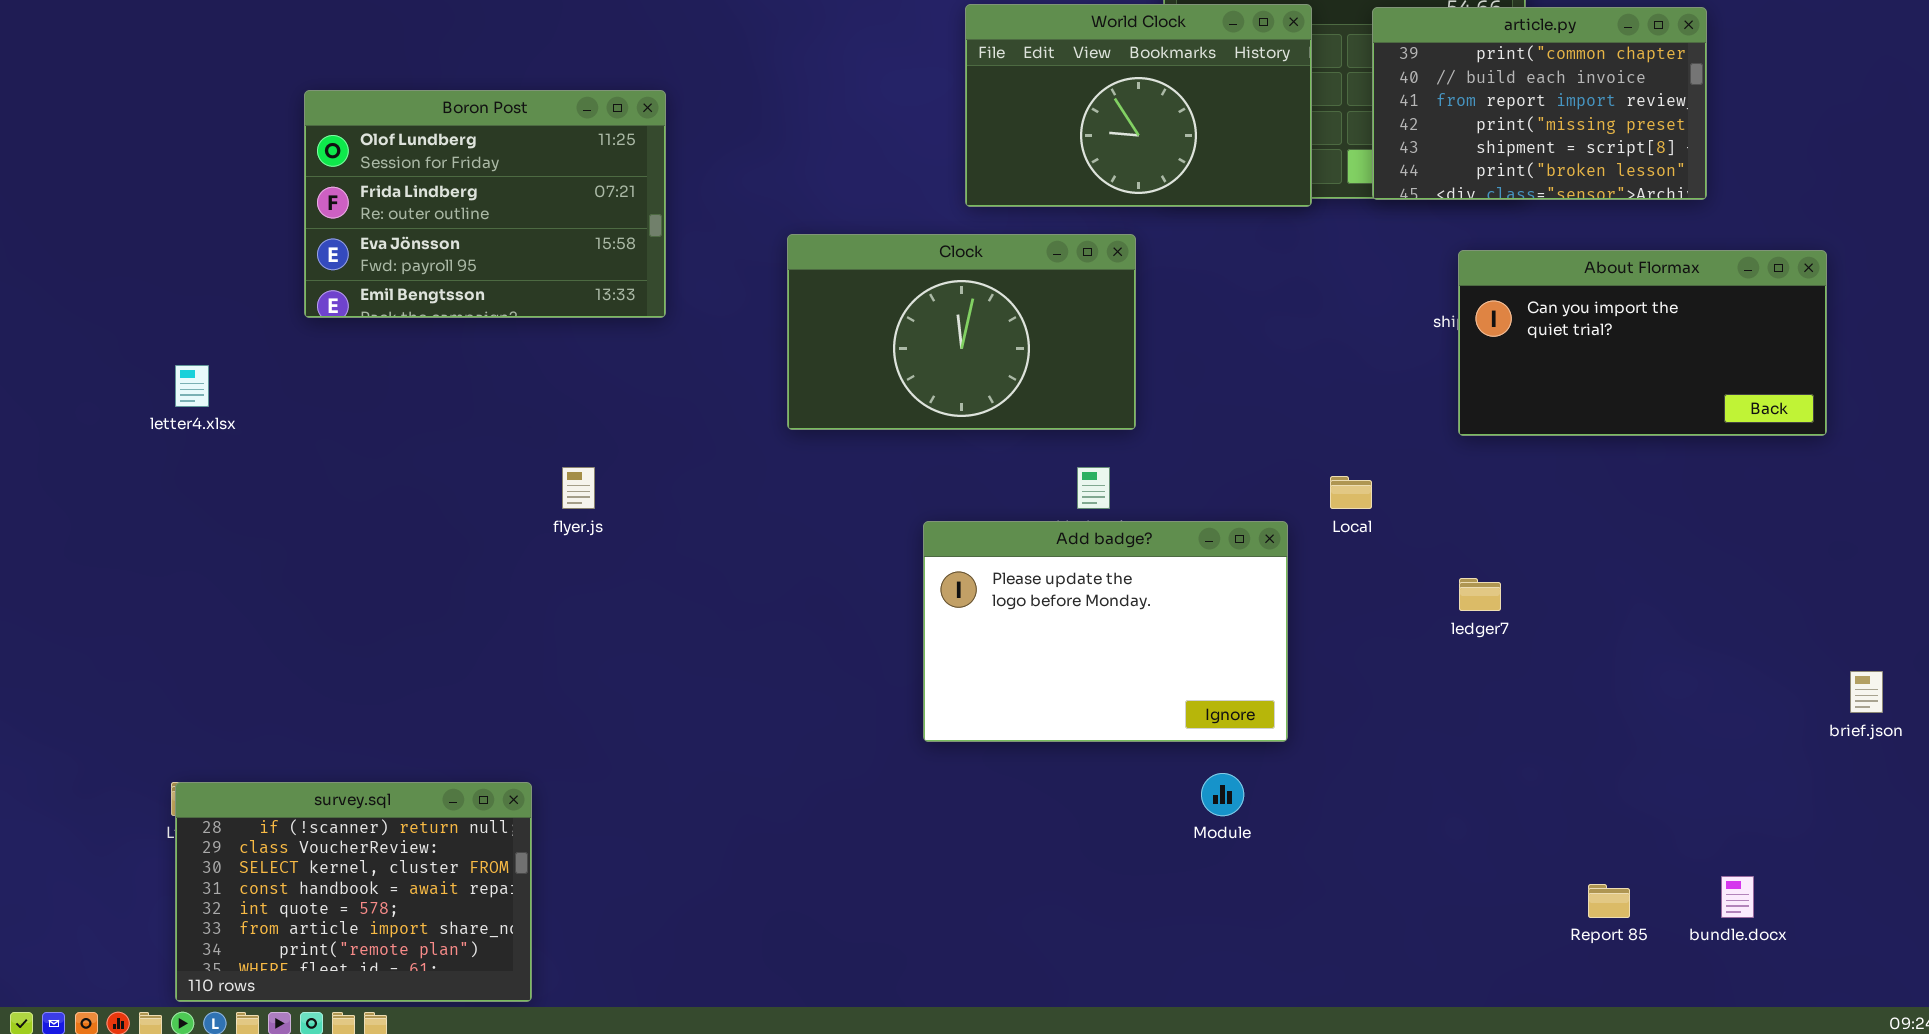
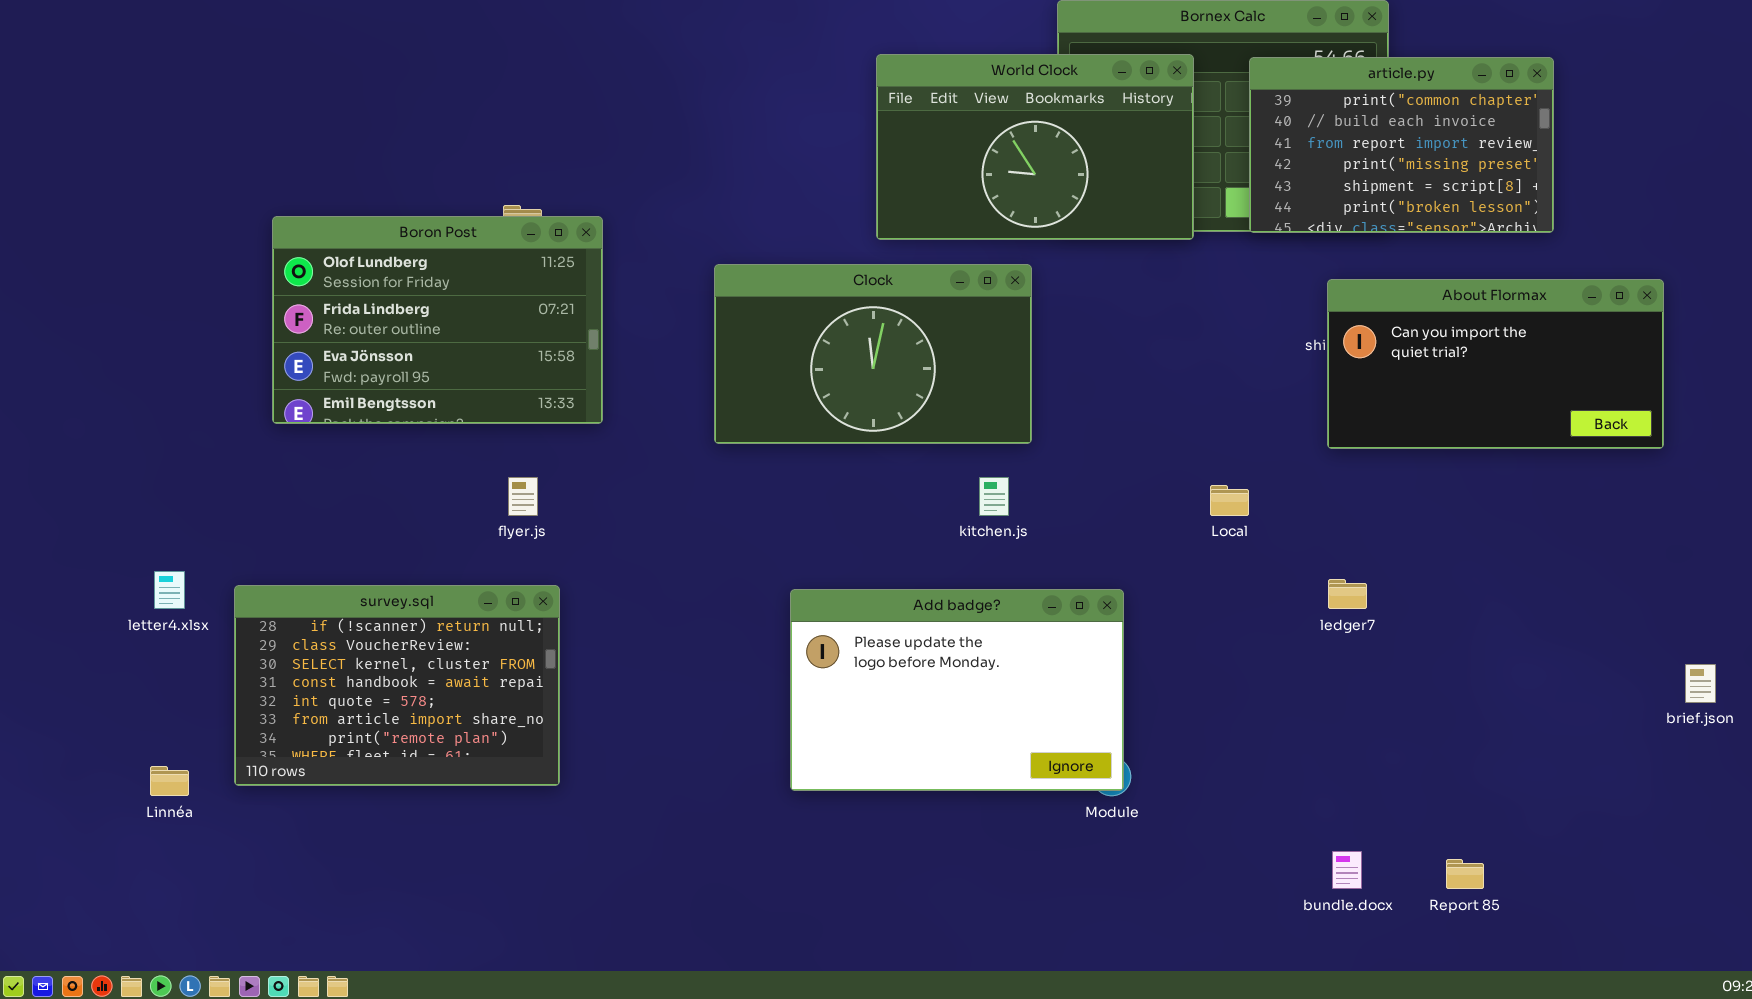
Boron Post: [304,90,666,318] -> [272,216,603,424], moved
letter4.xlsx: [175,365,209,407] -> [154,571,185,609], moved
Add badge?: [923,521,1288,742] -> [790,589,1124,791], moved
survey.sql: [175,782,532,1002] -> [234,585,560,786], moved
bundle.docx: [1721,876,1754,918] -> [1332,851,1362,889], moved

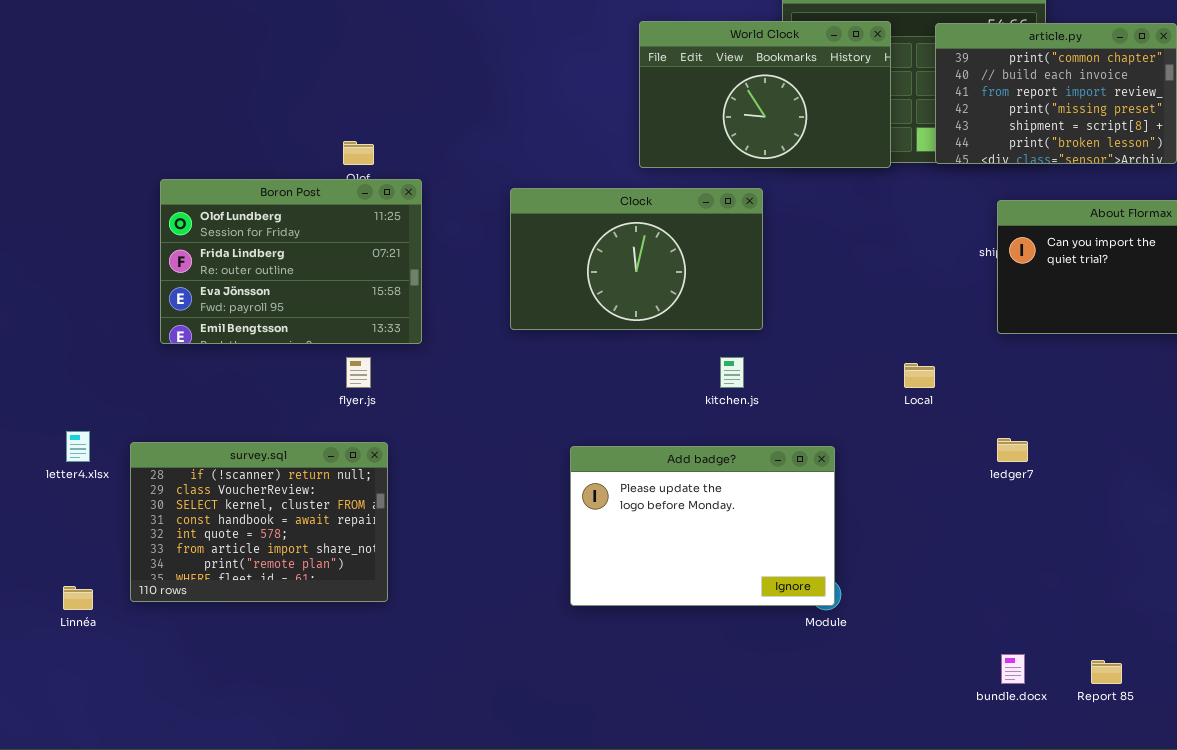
Boron Post: [272,216,603,424] -> [160,179,422,344], moved

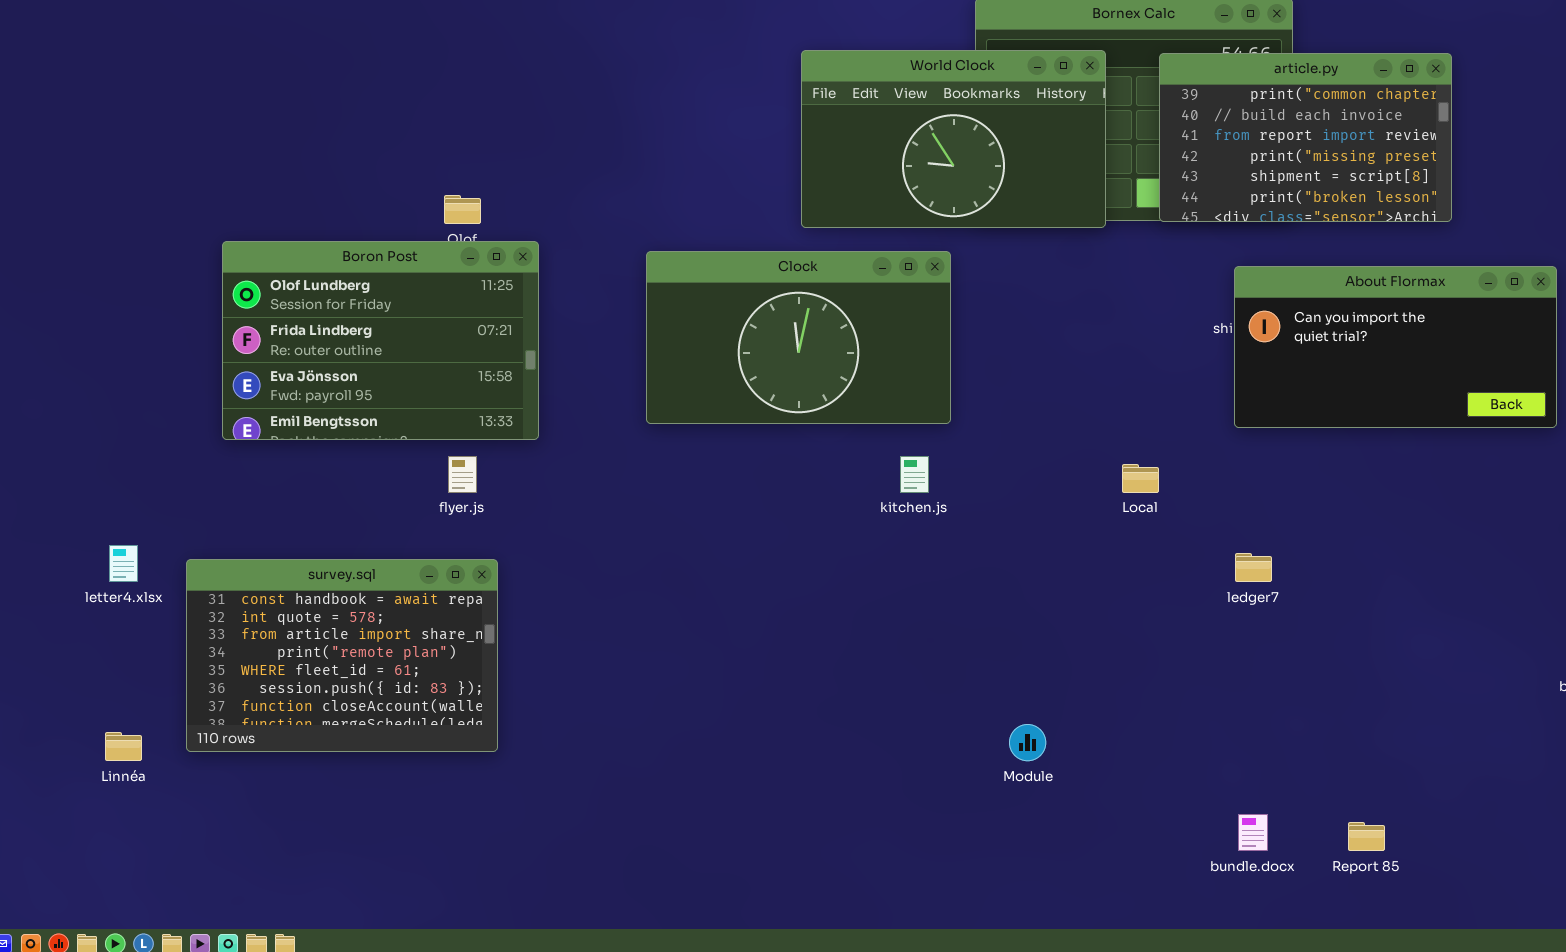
survey.sql: [130,442,388,602] -> [186,559,498,752], scrolled down 3 rows
Add badge?: [570,446,835,606] -> none, closed

